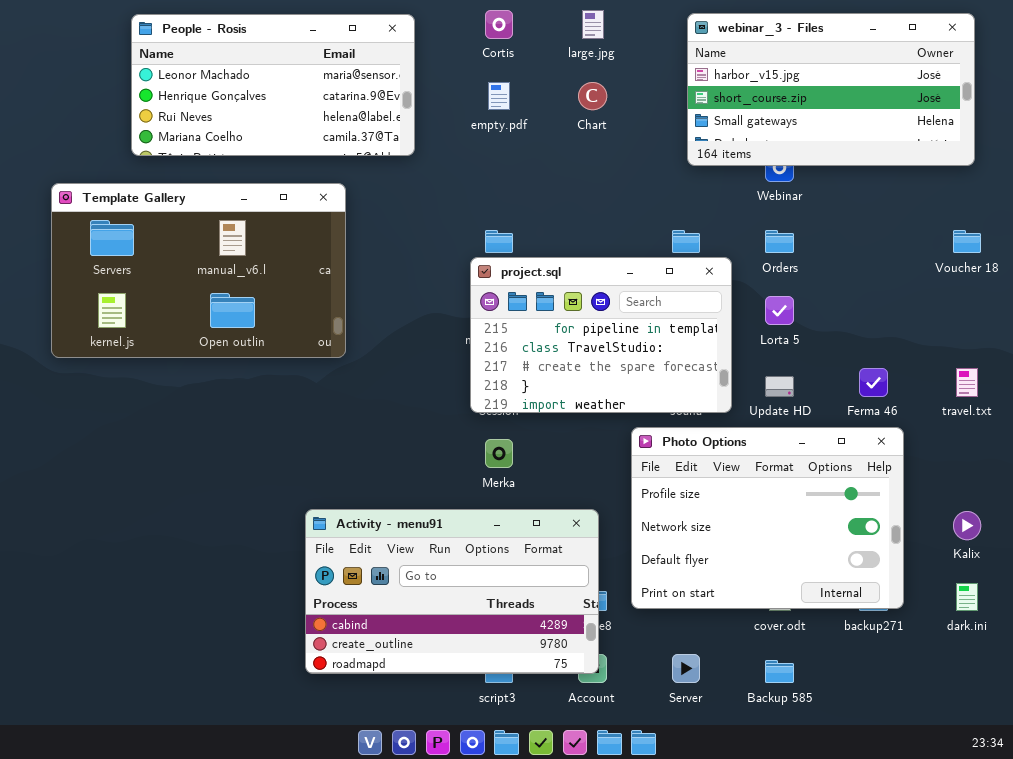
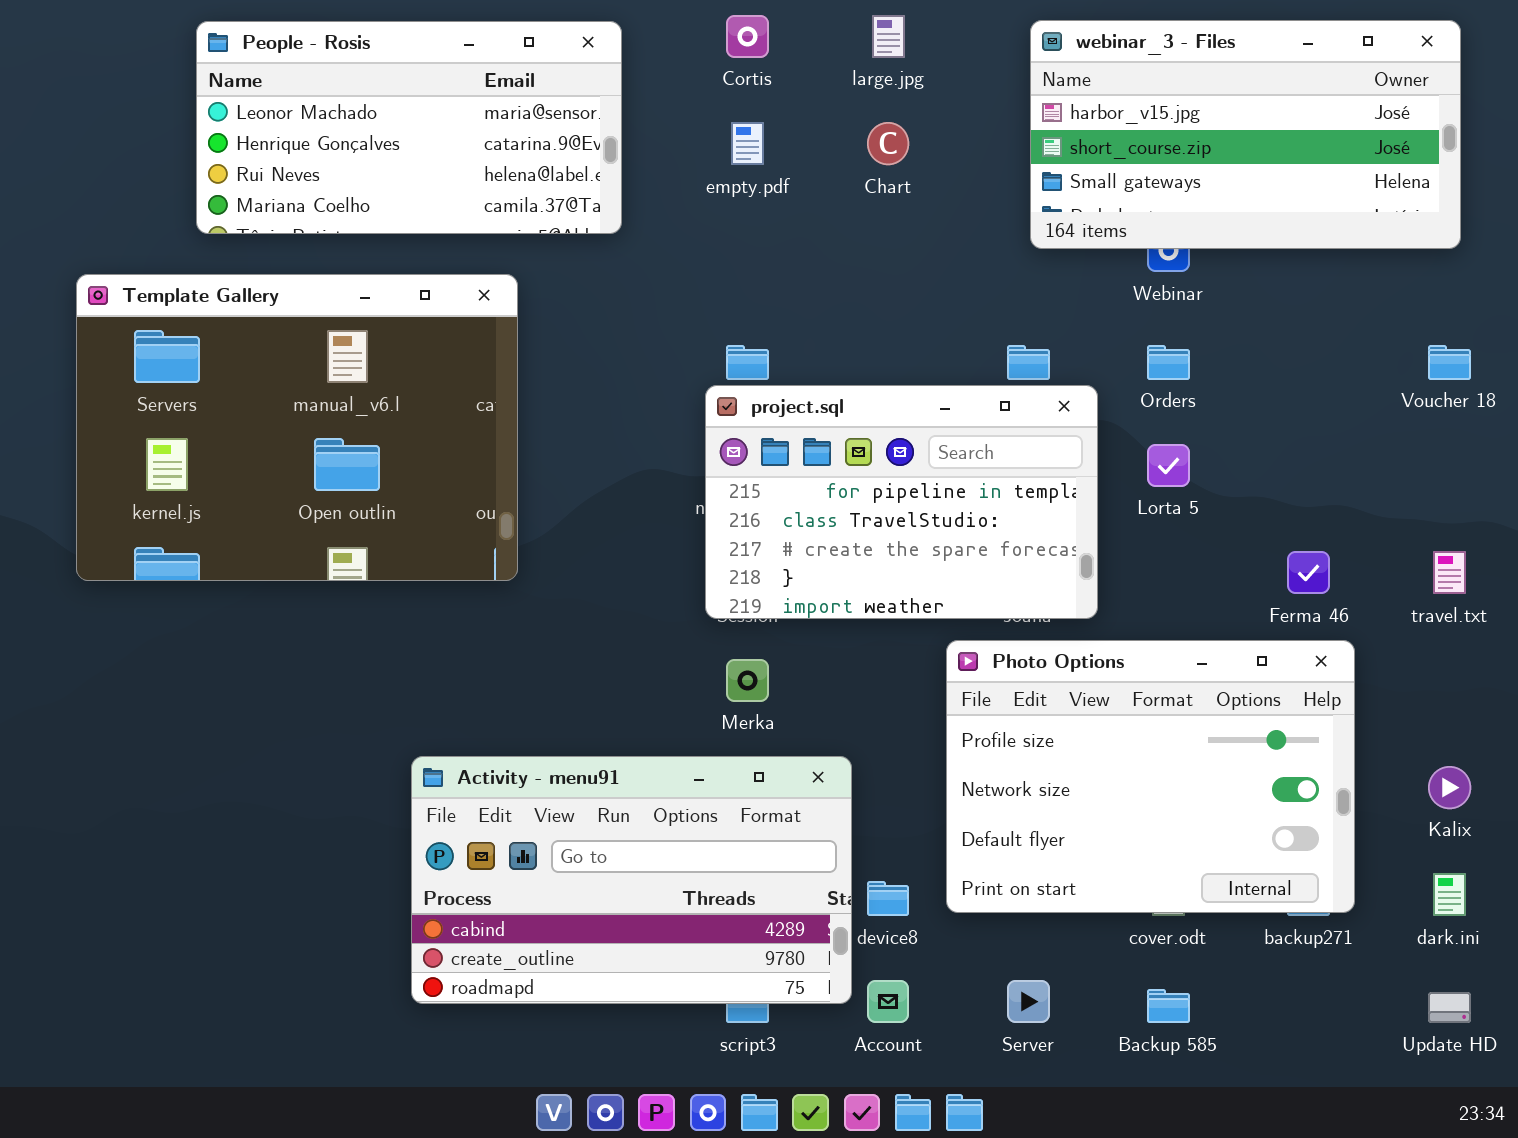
Template Gallery: [51,183,346,358] -> [76,274,518,581], resized
Update HD: [765,376,794,397] -> [1428,992,1471,1023], moved
Activity - menu91: [305,509,599,674] -> [411,756,852,1004], moved

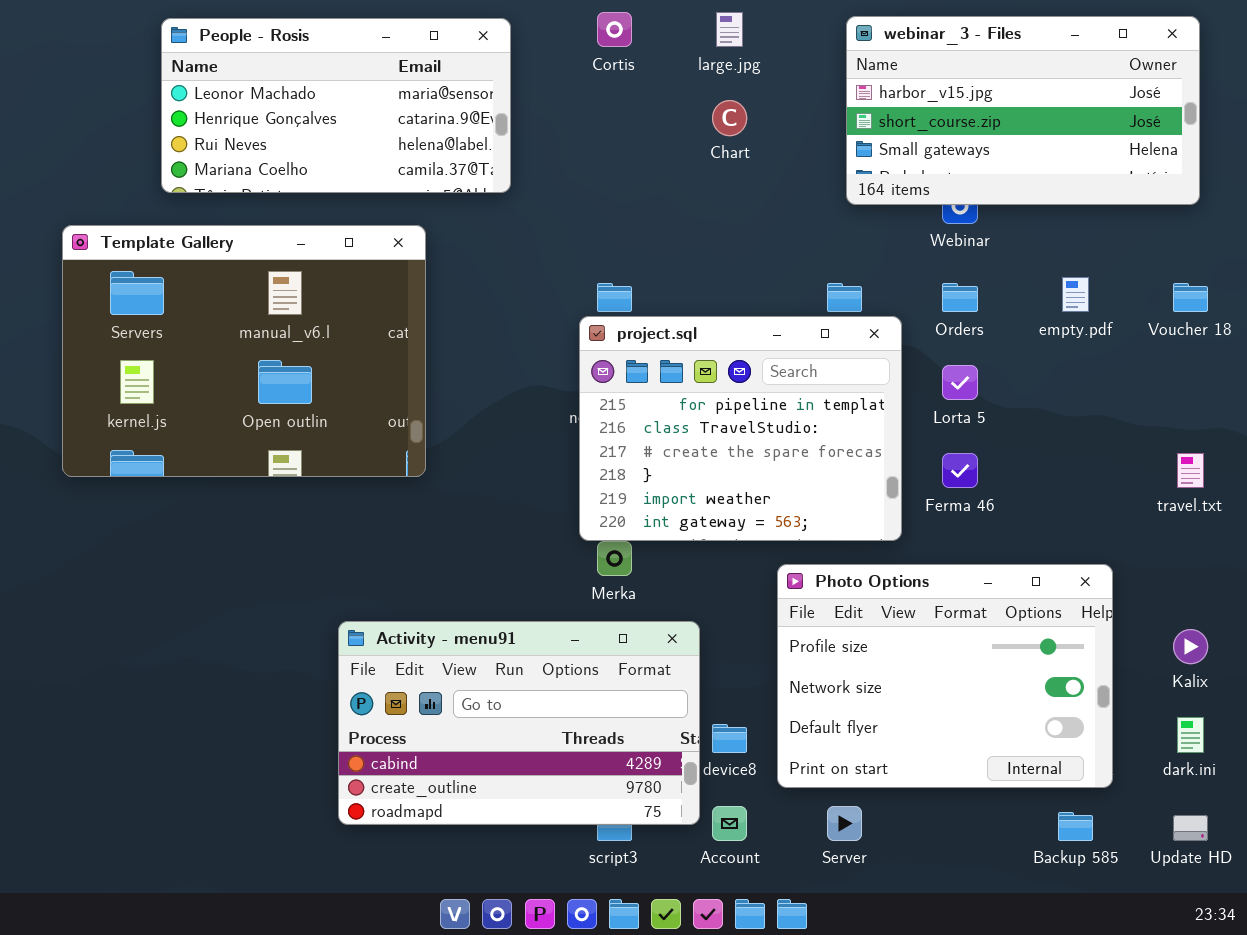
empty.pdf: [731,122,764,165] -> [1062,277,1089,312], moved
project.sql: [705,385,1098,619] -> [579,316,902,541], resized
Ferma 46: [1287,551,1330,594] -> [942,453,978,488], moved
Photo Options: [946,640,1355,913] -> [777,564,1113,788], moved
Backup 585: [1147,989,1190,1023] -> [1058,812,1093,841], moved

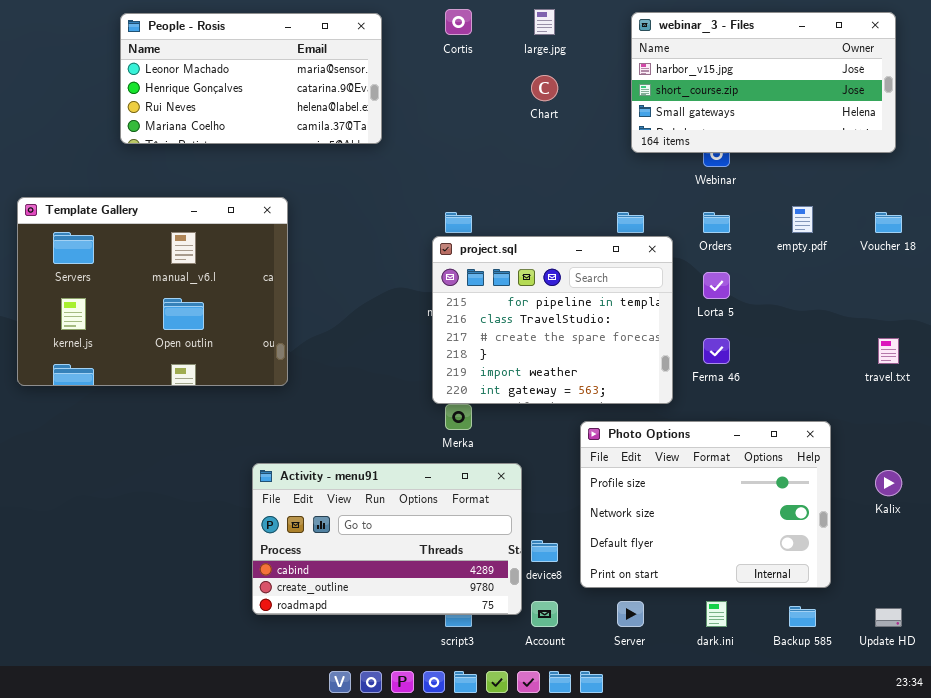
Template Gallery: [62,225,426,477] -> [17,197,288,386], moved
dark.ini: [1177,717,1204,753] -> [706,601,727,627], moved

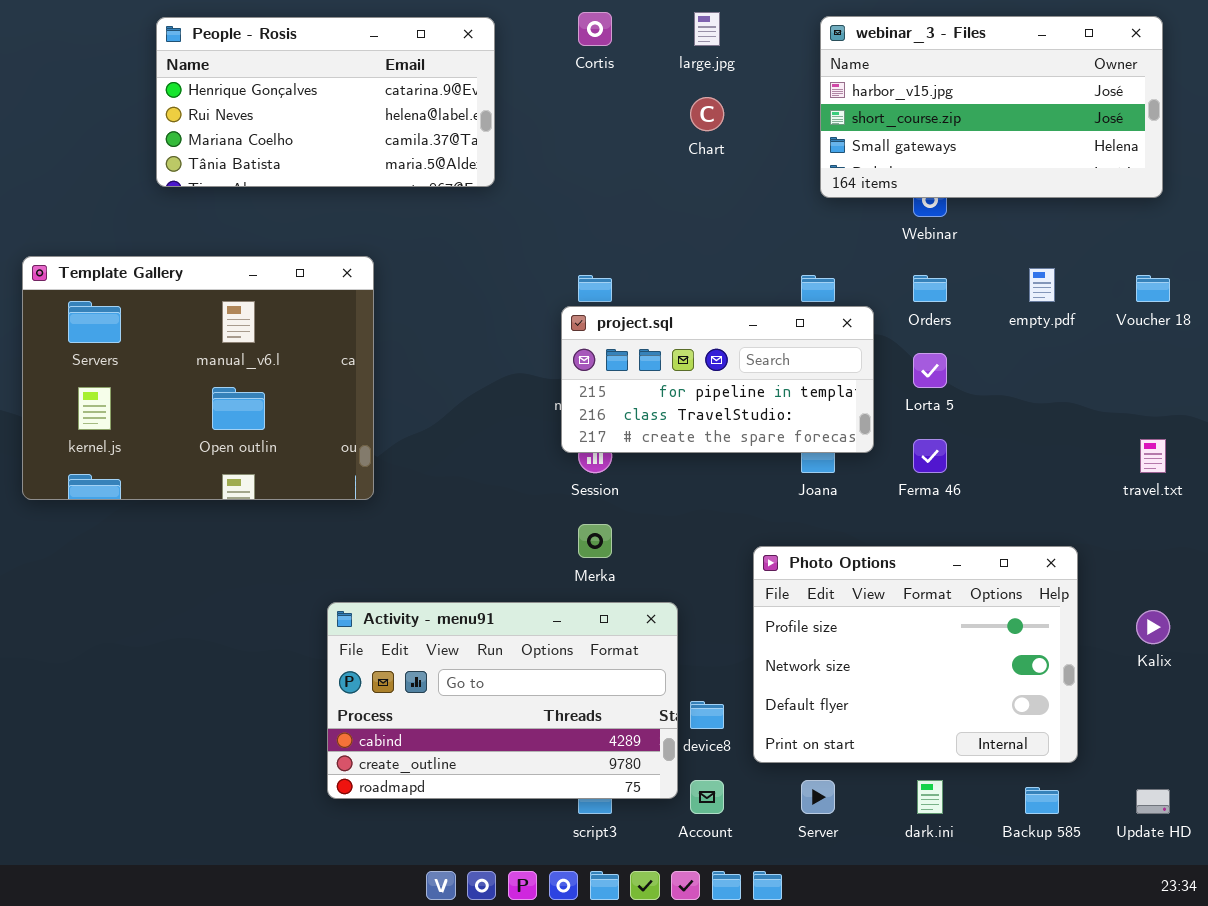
People - Rosis: [120,13,382,144] -> [156,17,495,187], scrolled down 1 row
project.sql: [432,236,673,404] -> [561,306,874,453], resized

